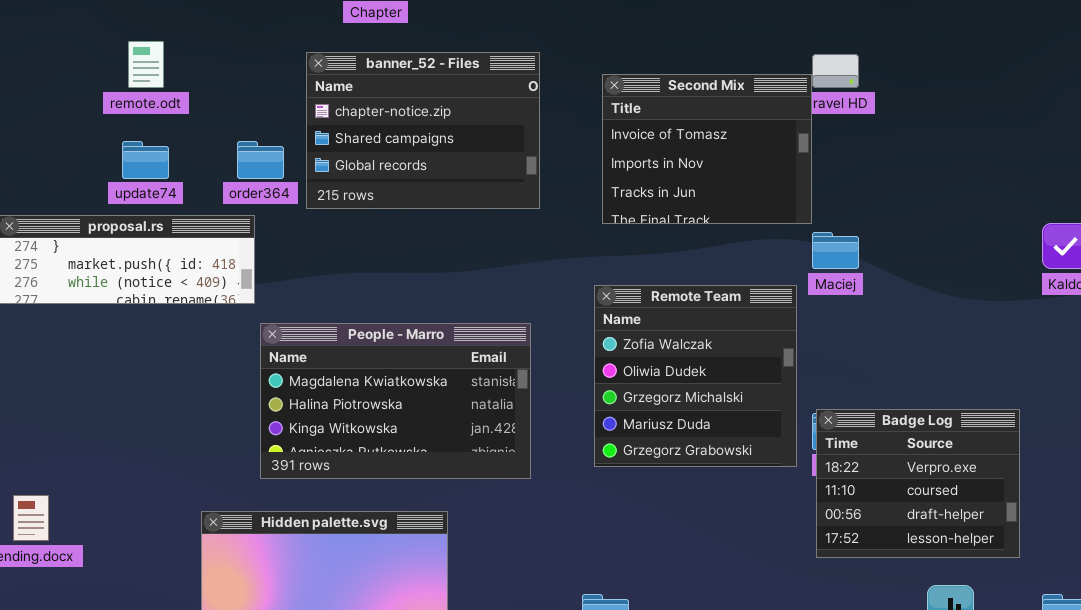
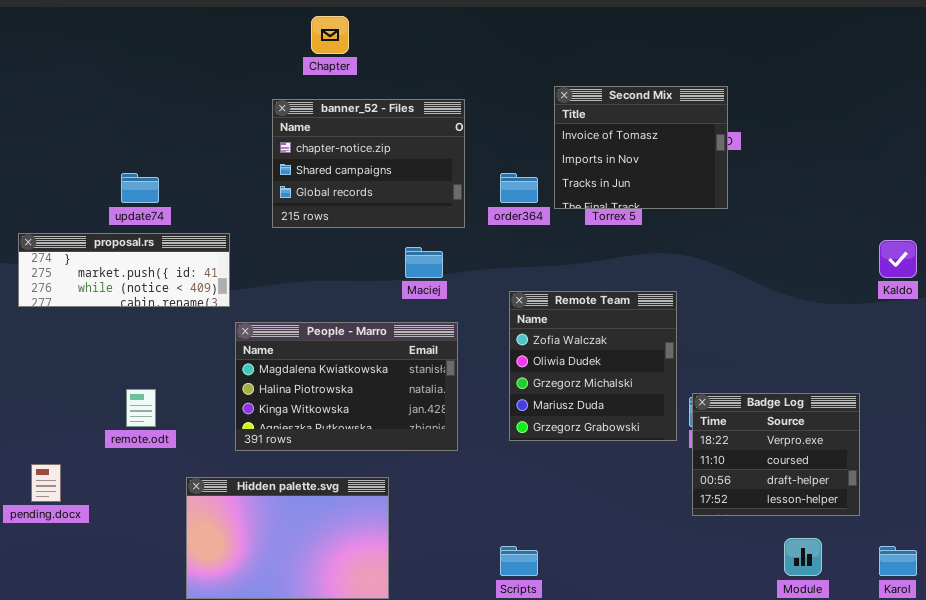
remote.odt: [128,41,164,88] -> [126,389,156,427], moved
Second Mix: [602,74,812,224] -> [554,86,728,209], moved
order364: [237,141,284,179] -> [500,173,538,203], moved
Maciej: [812,232,859,269] -> [405,247,443,278], moved

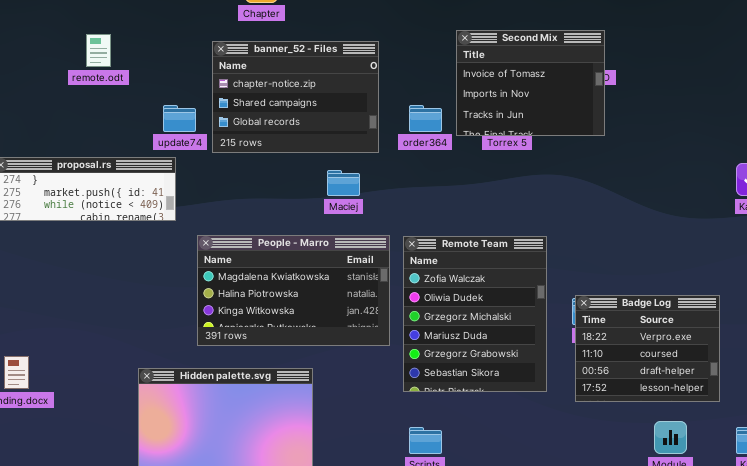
update74: [121,173,159,203] -> [163,105,196,132], moved
Remote Team: [509,291,677,441] -> [403,236,547,392], moved, resized
People - Marro: [235,322,458,451] -> [197,235,390,346], moved
remote.odt: [126,389,156,427] -> [86,34,111,67], moved

